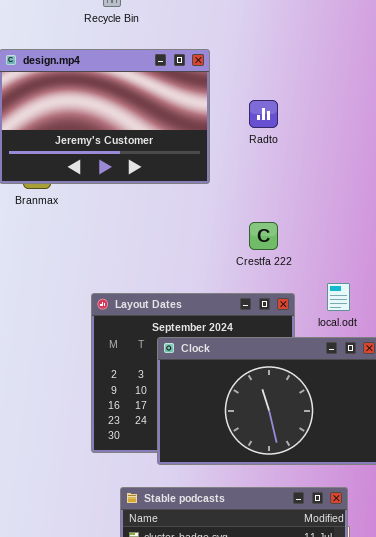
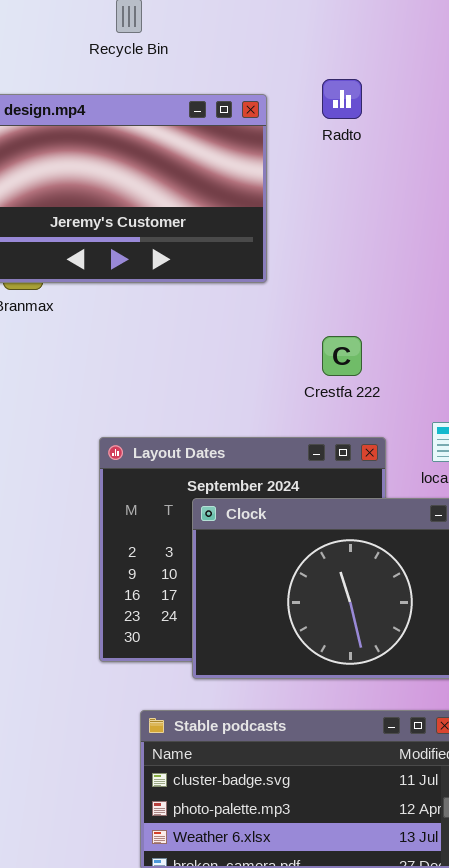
Radto: [249,100,278,128] -> [322,79,362,119], moved

